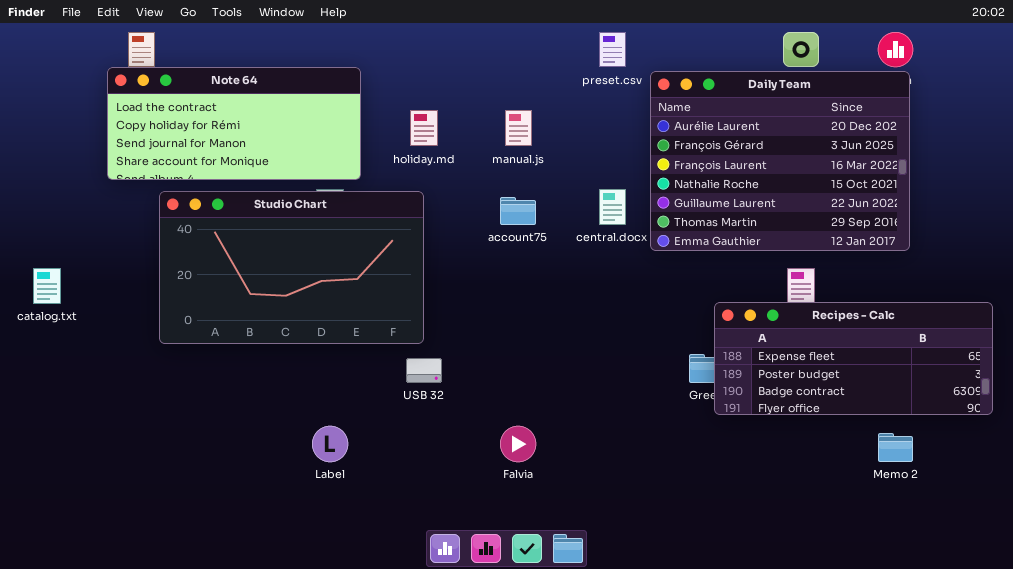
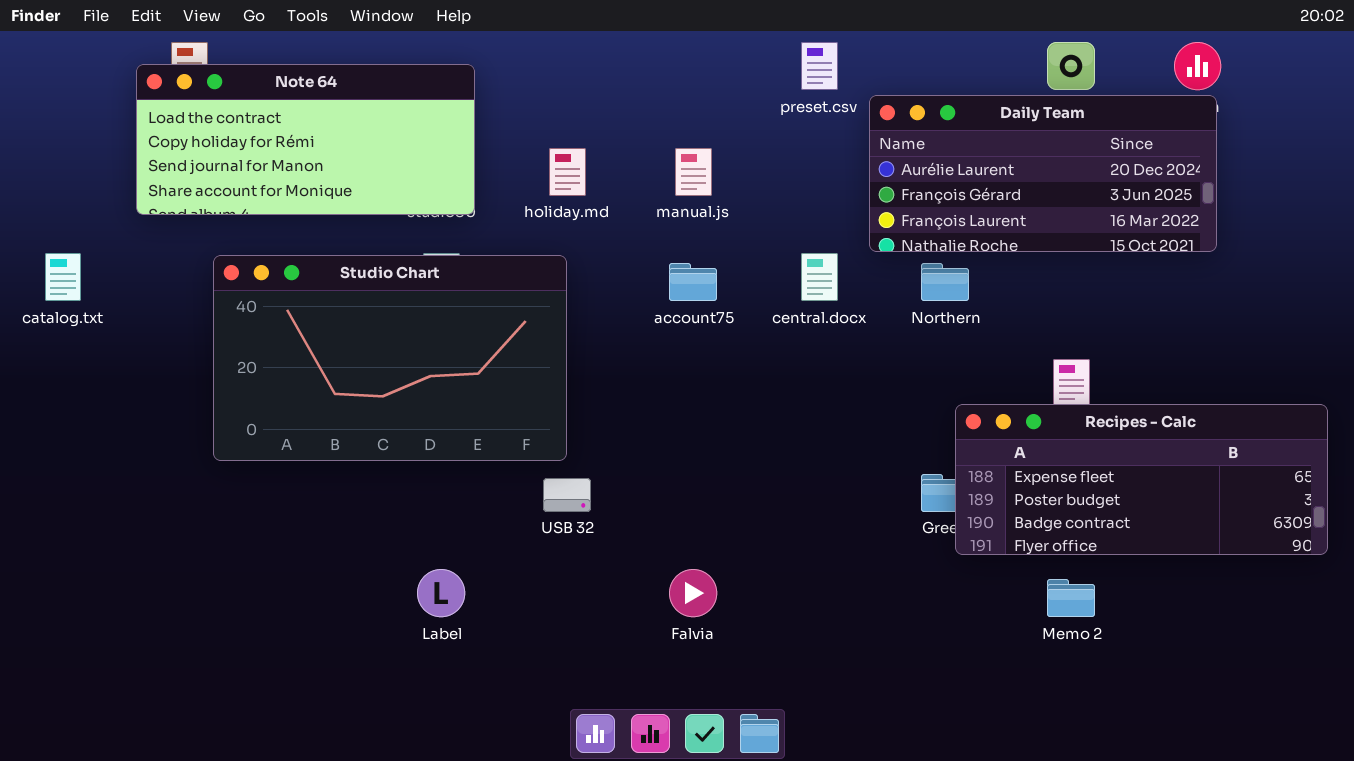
Note 64: [107,67,361,180] -> [136,64,475,215], moved
Daily Team: [650,71,910,251] -> [869,95,1217,252], resized
catalog.txt: [33,268,61,304] -> [45,253,81,301], moved
Memo 2: [878,433,913,462] -> [1047,579,1095,617], moved

